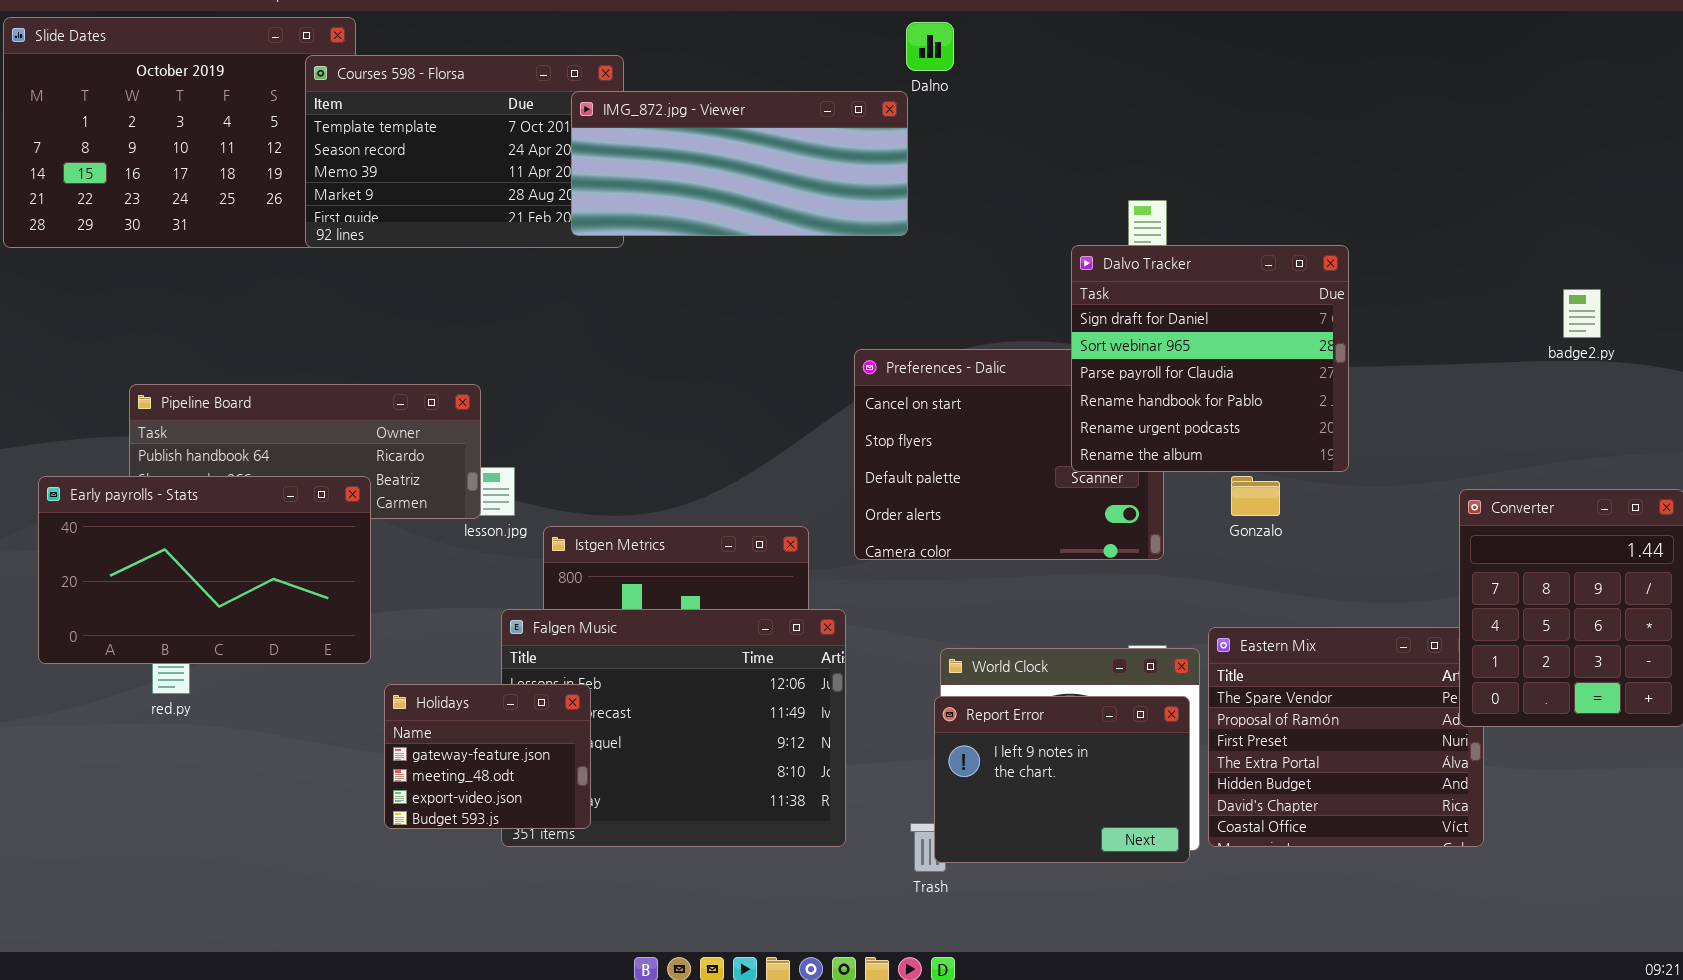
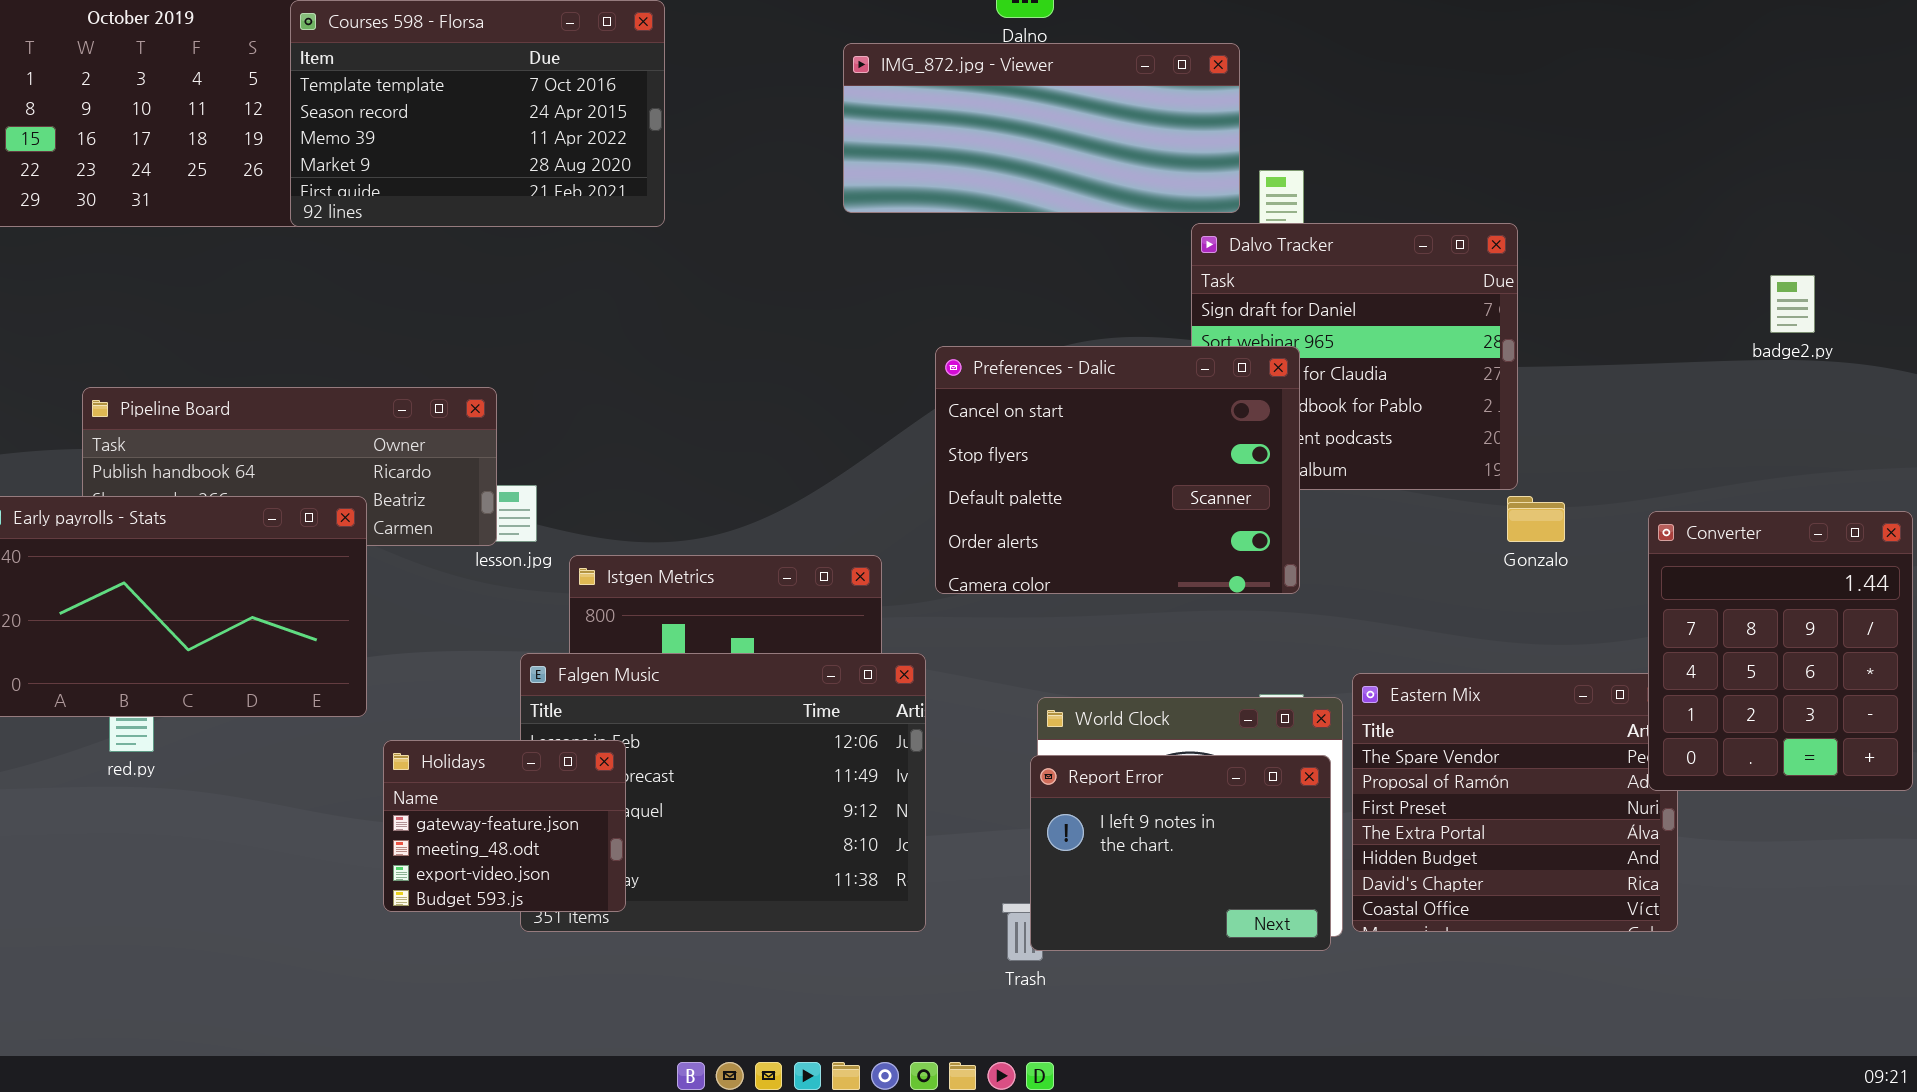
IMG_872.jpg - Viewer: [571,91,908,236] -> [843,43,1240,213], moved
Preferences - Dalic: [854,349,1164,560] -> [935,346,1300,594], raised
Gonzalo: [1231,476,1280,516] -> [1507,496,1565,542], moved

